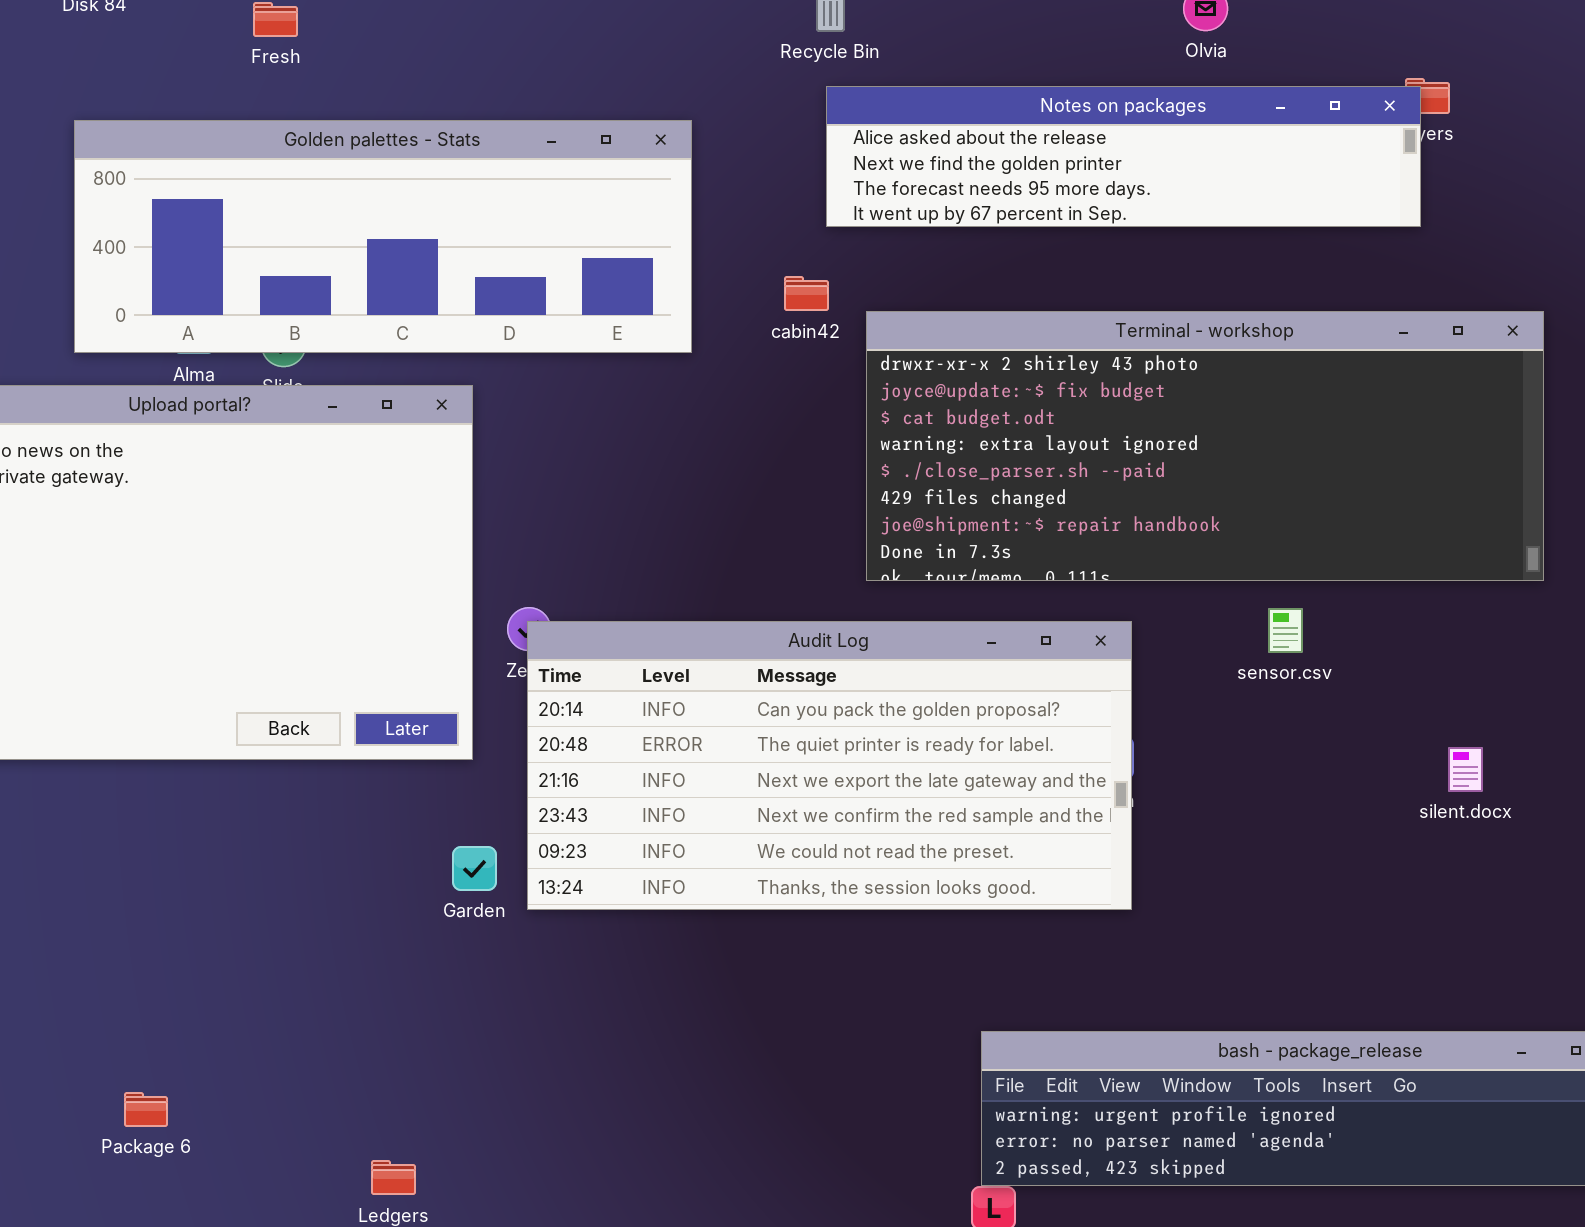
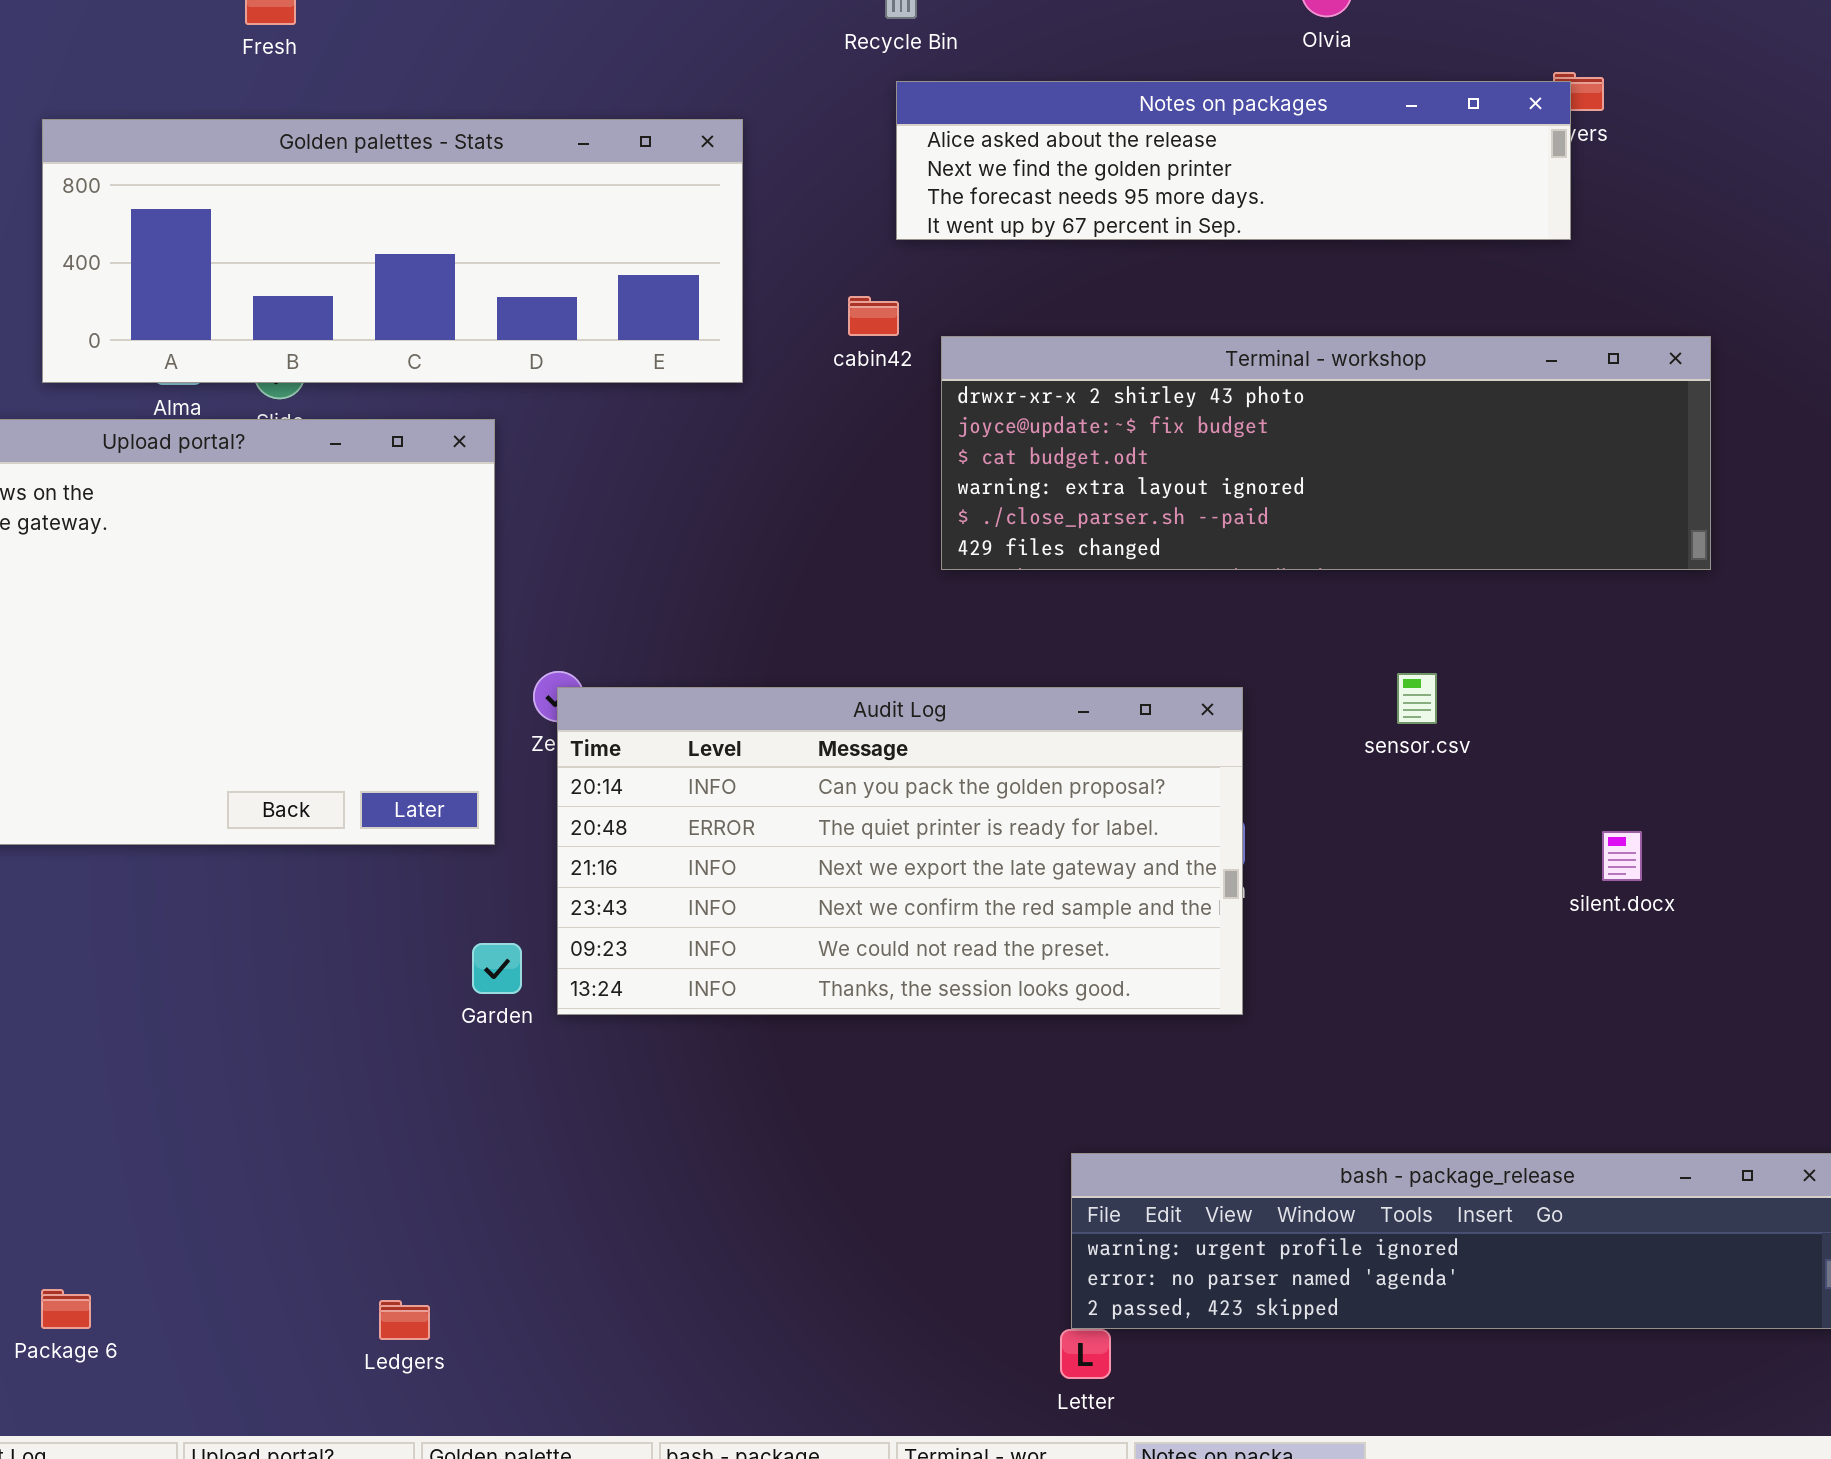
Terminal - workshop: [866,311,1544,581] -> [941,336,1711,570], resized
Package 6: [124,1092,168,1127] -> [41,1289,91,1329], moved

